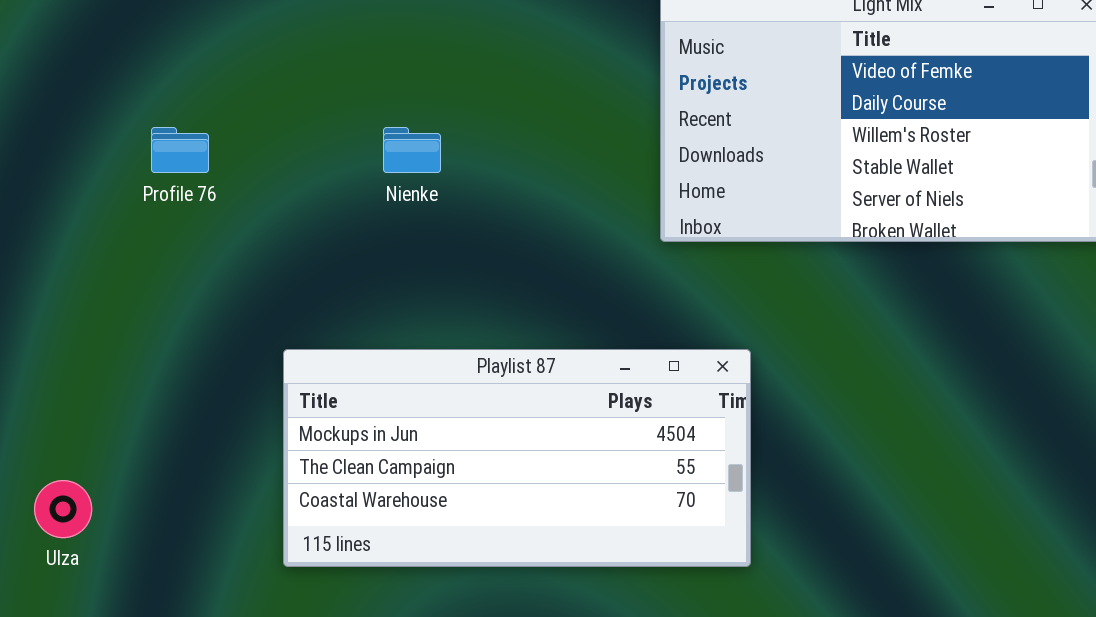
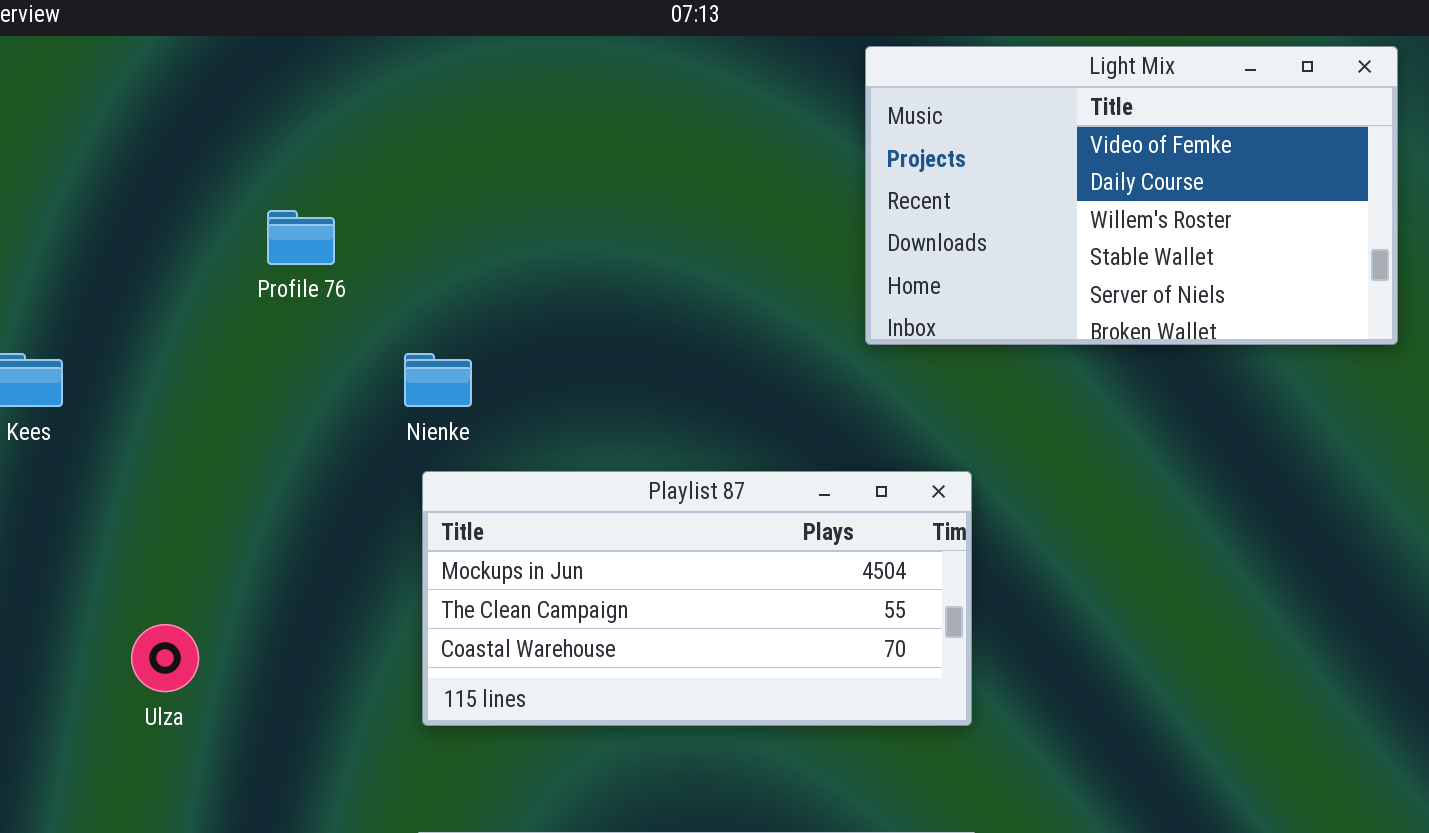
Nienke: [383,127,441,173] -> [404,353,472,407], moved

